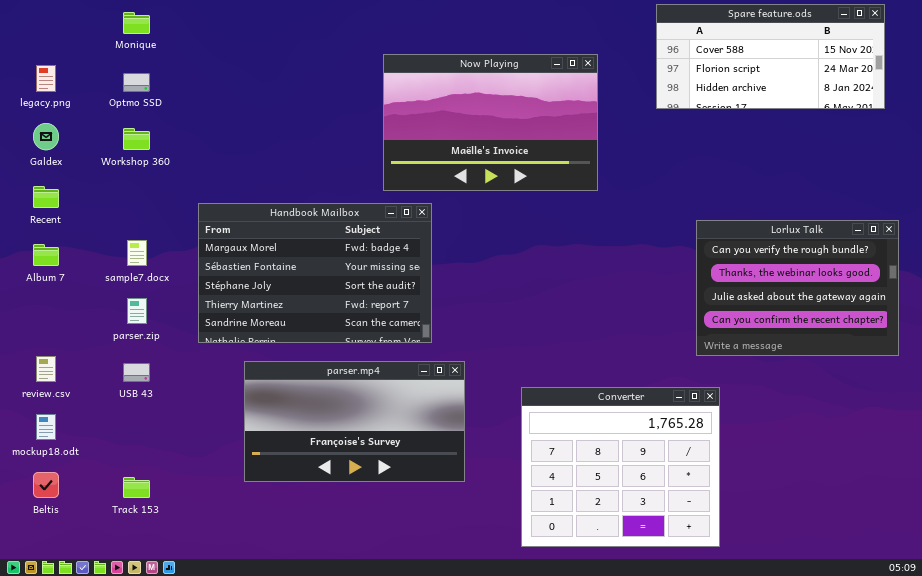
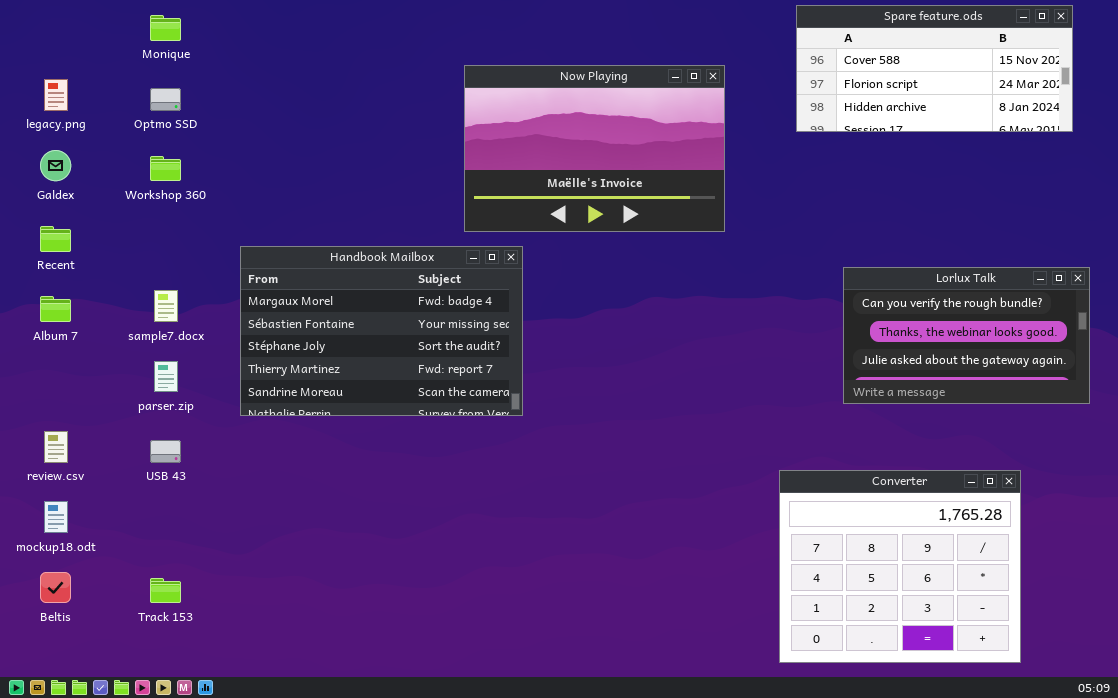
Lorlux Talk: [696,220,899,356] -> [843,267,1090,404], resized
parser.mp4: [244,361,465,482] -> none, closed
Converter: [521,387,720,547] -> [779,470,1021,663], moved

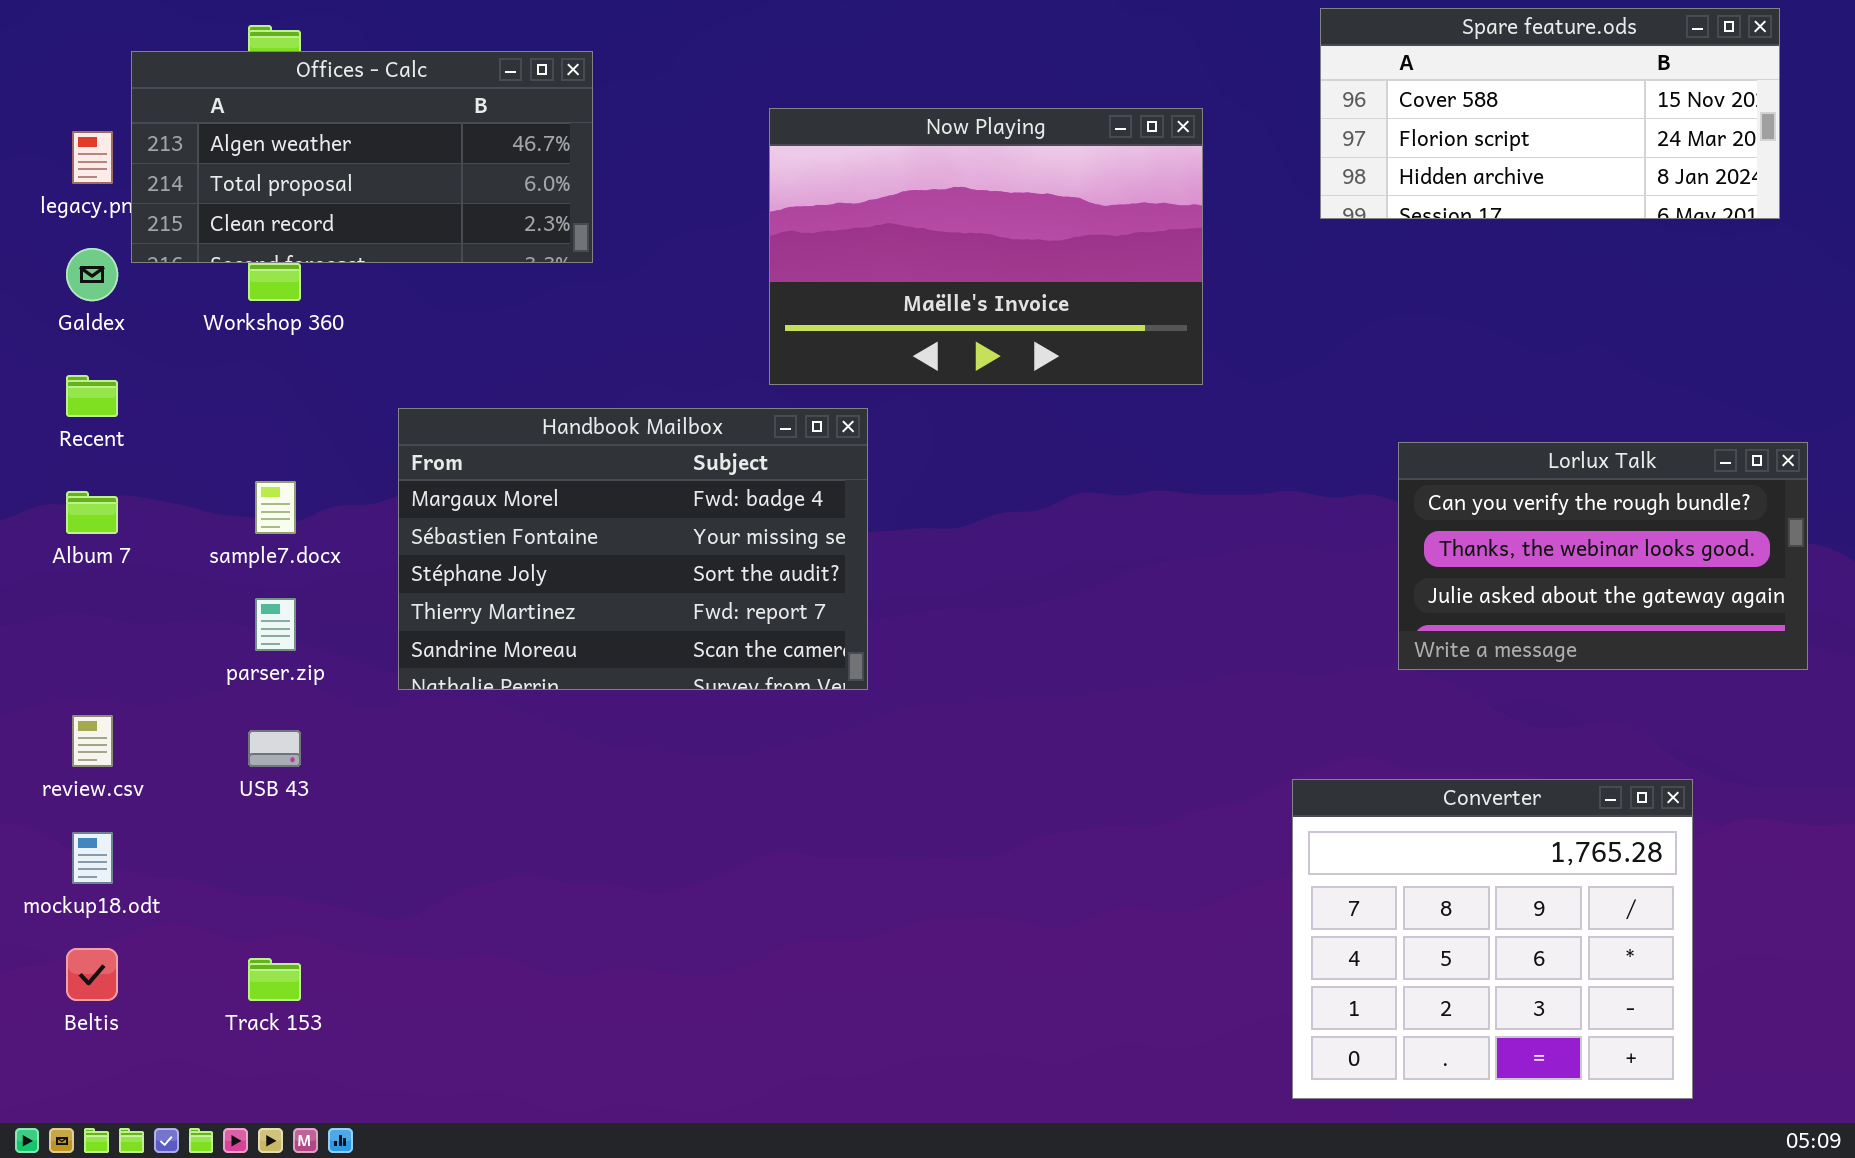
Offices - Calc: none -> [131,51,593,263], opened

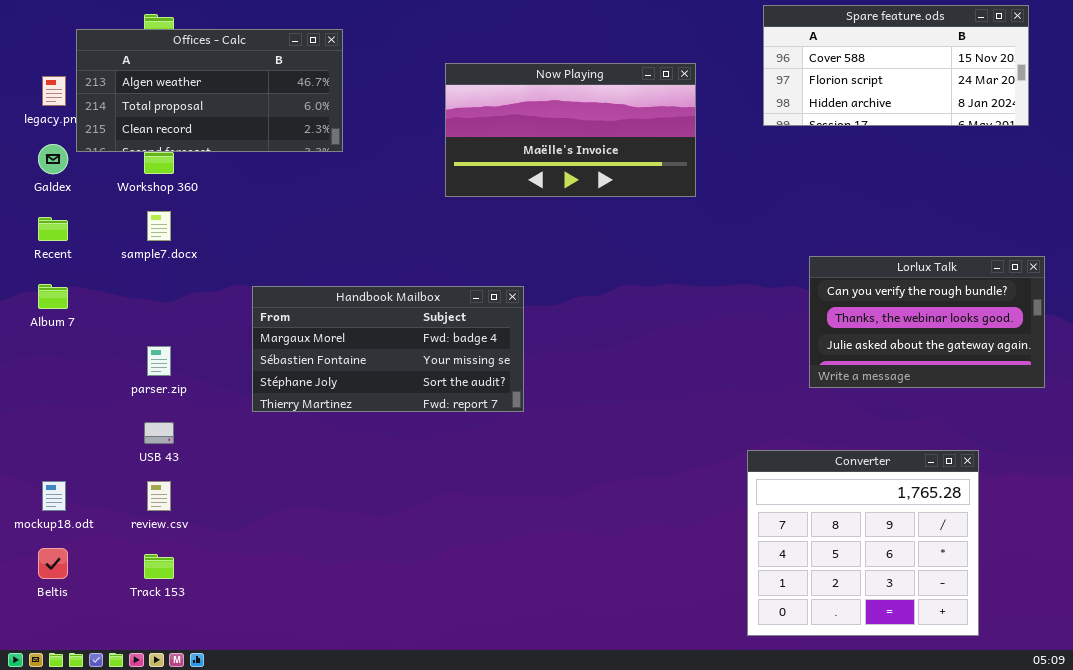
Now Playing: [769,108,1203,385] -> [445,63,696,197], resized
Handbook Mailbox: [398,408,868,690] -> [252,286,524,412], moved, resized
sample7.docx: [255,481,296,534] -> [147,211,171,241], moved
review.csv: [72,715,113,767] -> [147,481,171,511], moved

